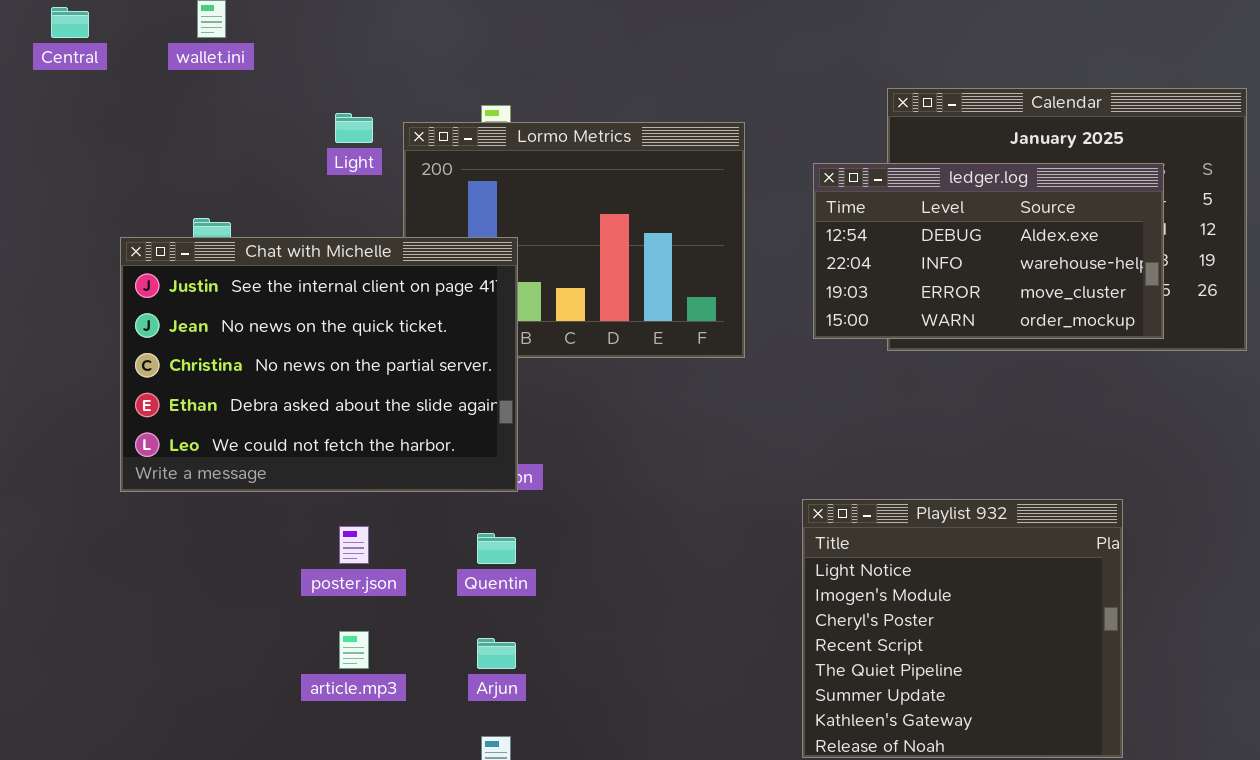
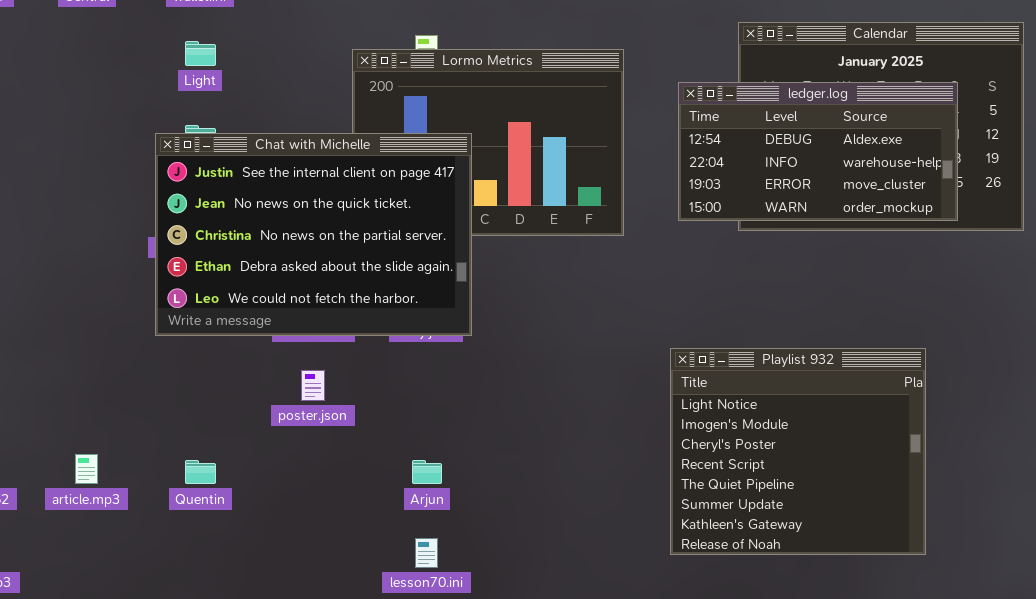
Light: [335,113,373,143] -> [185,41,216,66], moved
Chat with Michelle: [120,237,518,492] -> [155,133,472,336], moved
Quentin: [477,533,516,564] -> [185,460,216,484], moved
article.mp3: [339,631,369,669] -> [75,454,98,484], moved

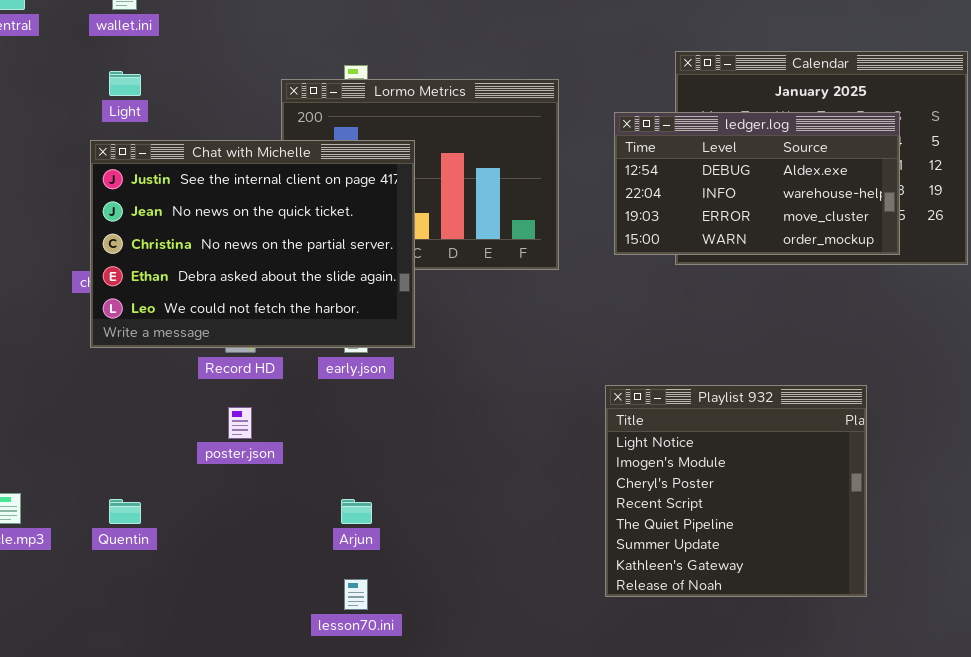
Chat with Michelle: [155,133,472,336] -> [90,140,415,348], moved

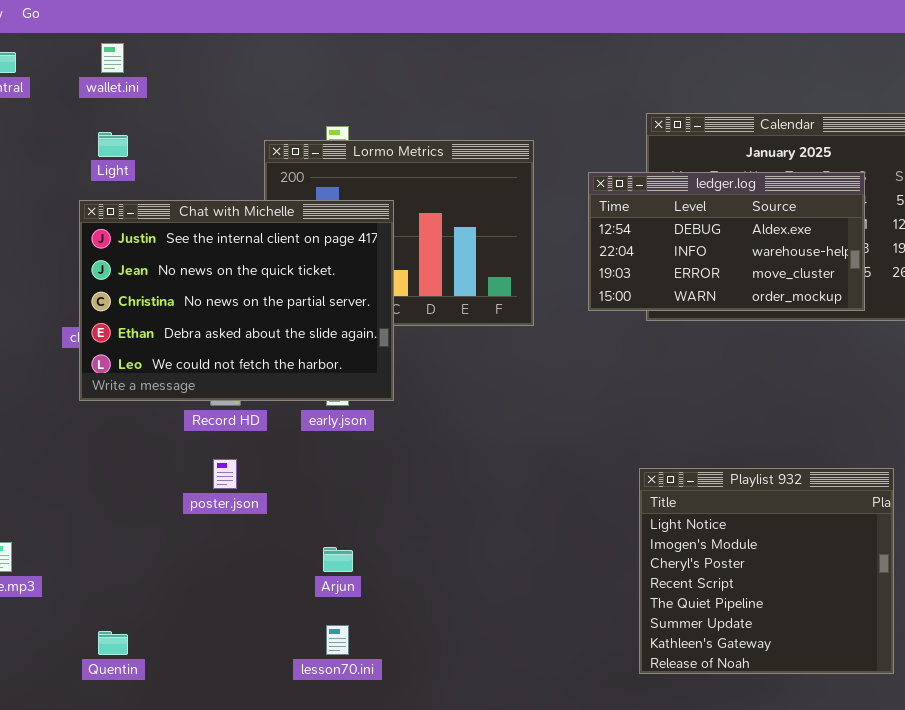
Playlist 932: [605,385,867,597] -> [639,468,894,674], moved
Quentin: [109,499,141,524] -> [98,631,128,655], moved

